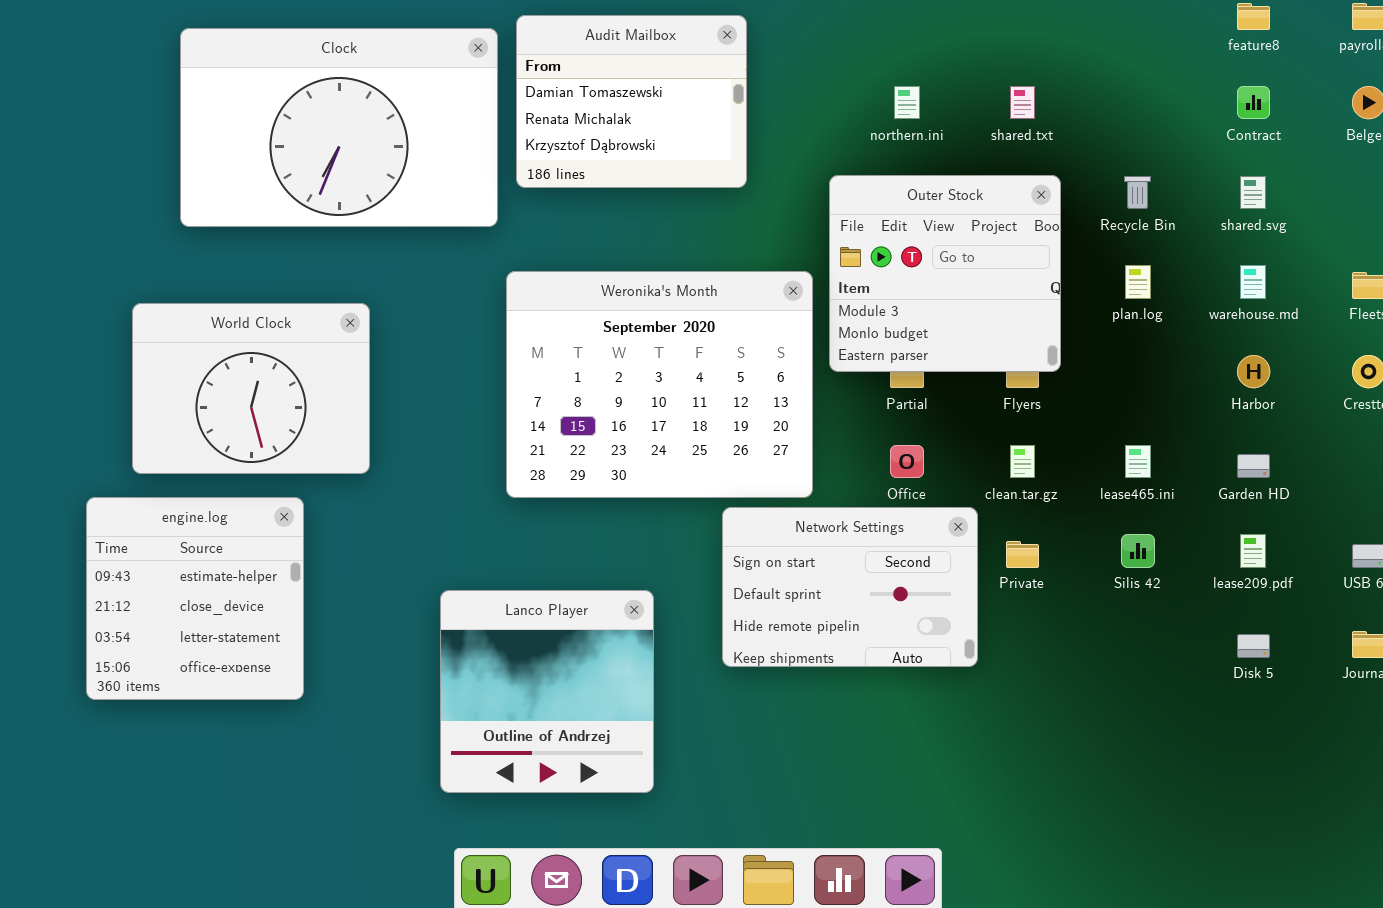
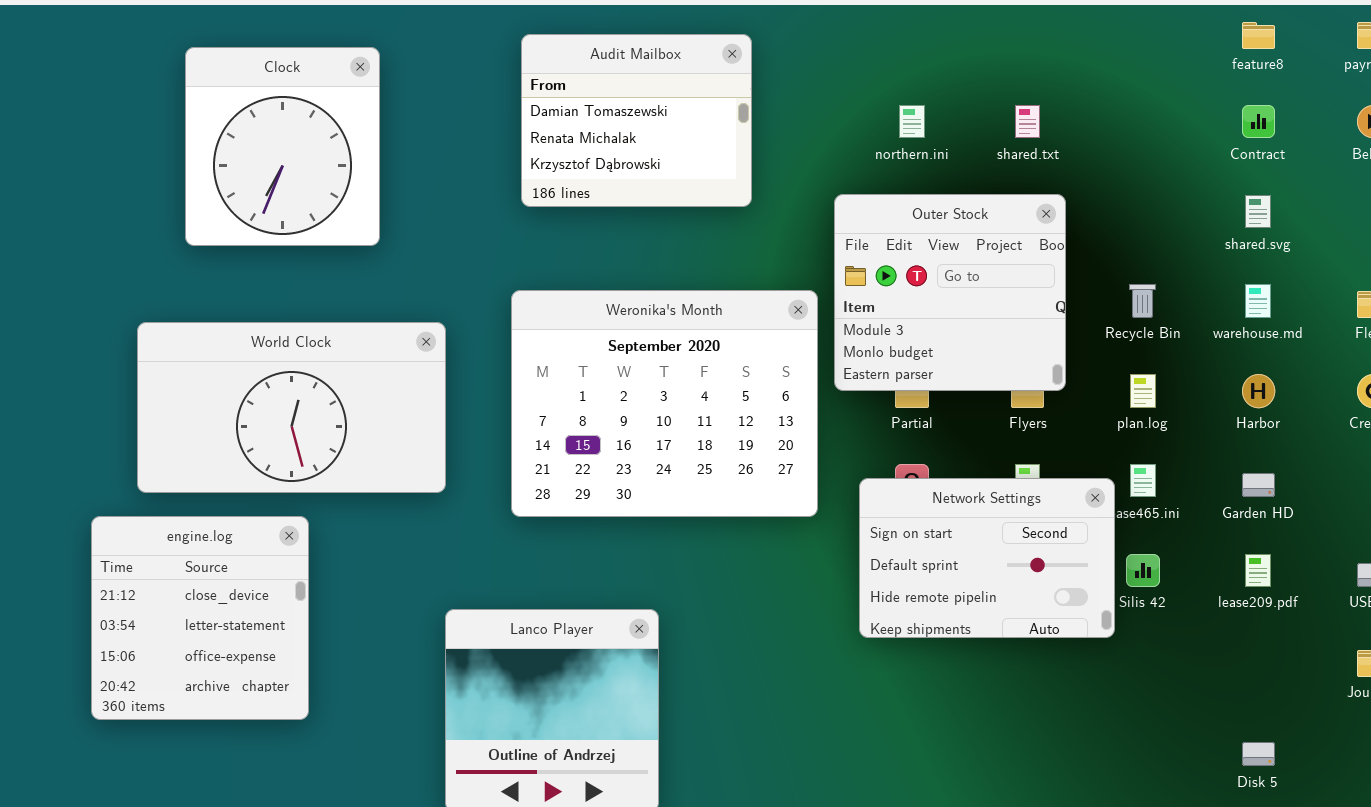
Clock: [180,28,498,227] -> [185,47,380,246], resized
Recycle Bin: [1124,176,1151,209] -> [1129,284,1156,318], moved
plan.log: [1125,265,1151,299] -> [1130,374,1156,408], moved
World Clock: [132,303,370,474] -> [137,322,446,493], resized
engine.log: [86,497,304,700] -> [91,516,309,720], scrolled down 1 row
Network Settings: [722,507,978,667] -> [859,478,1115,638], moved
Disk 5: [1237,634,1270,658] -> [1242,742,1275,766], moved

